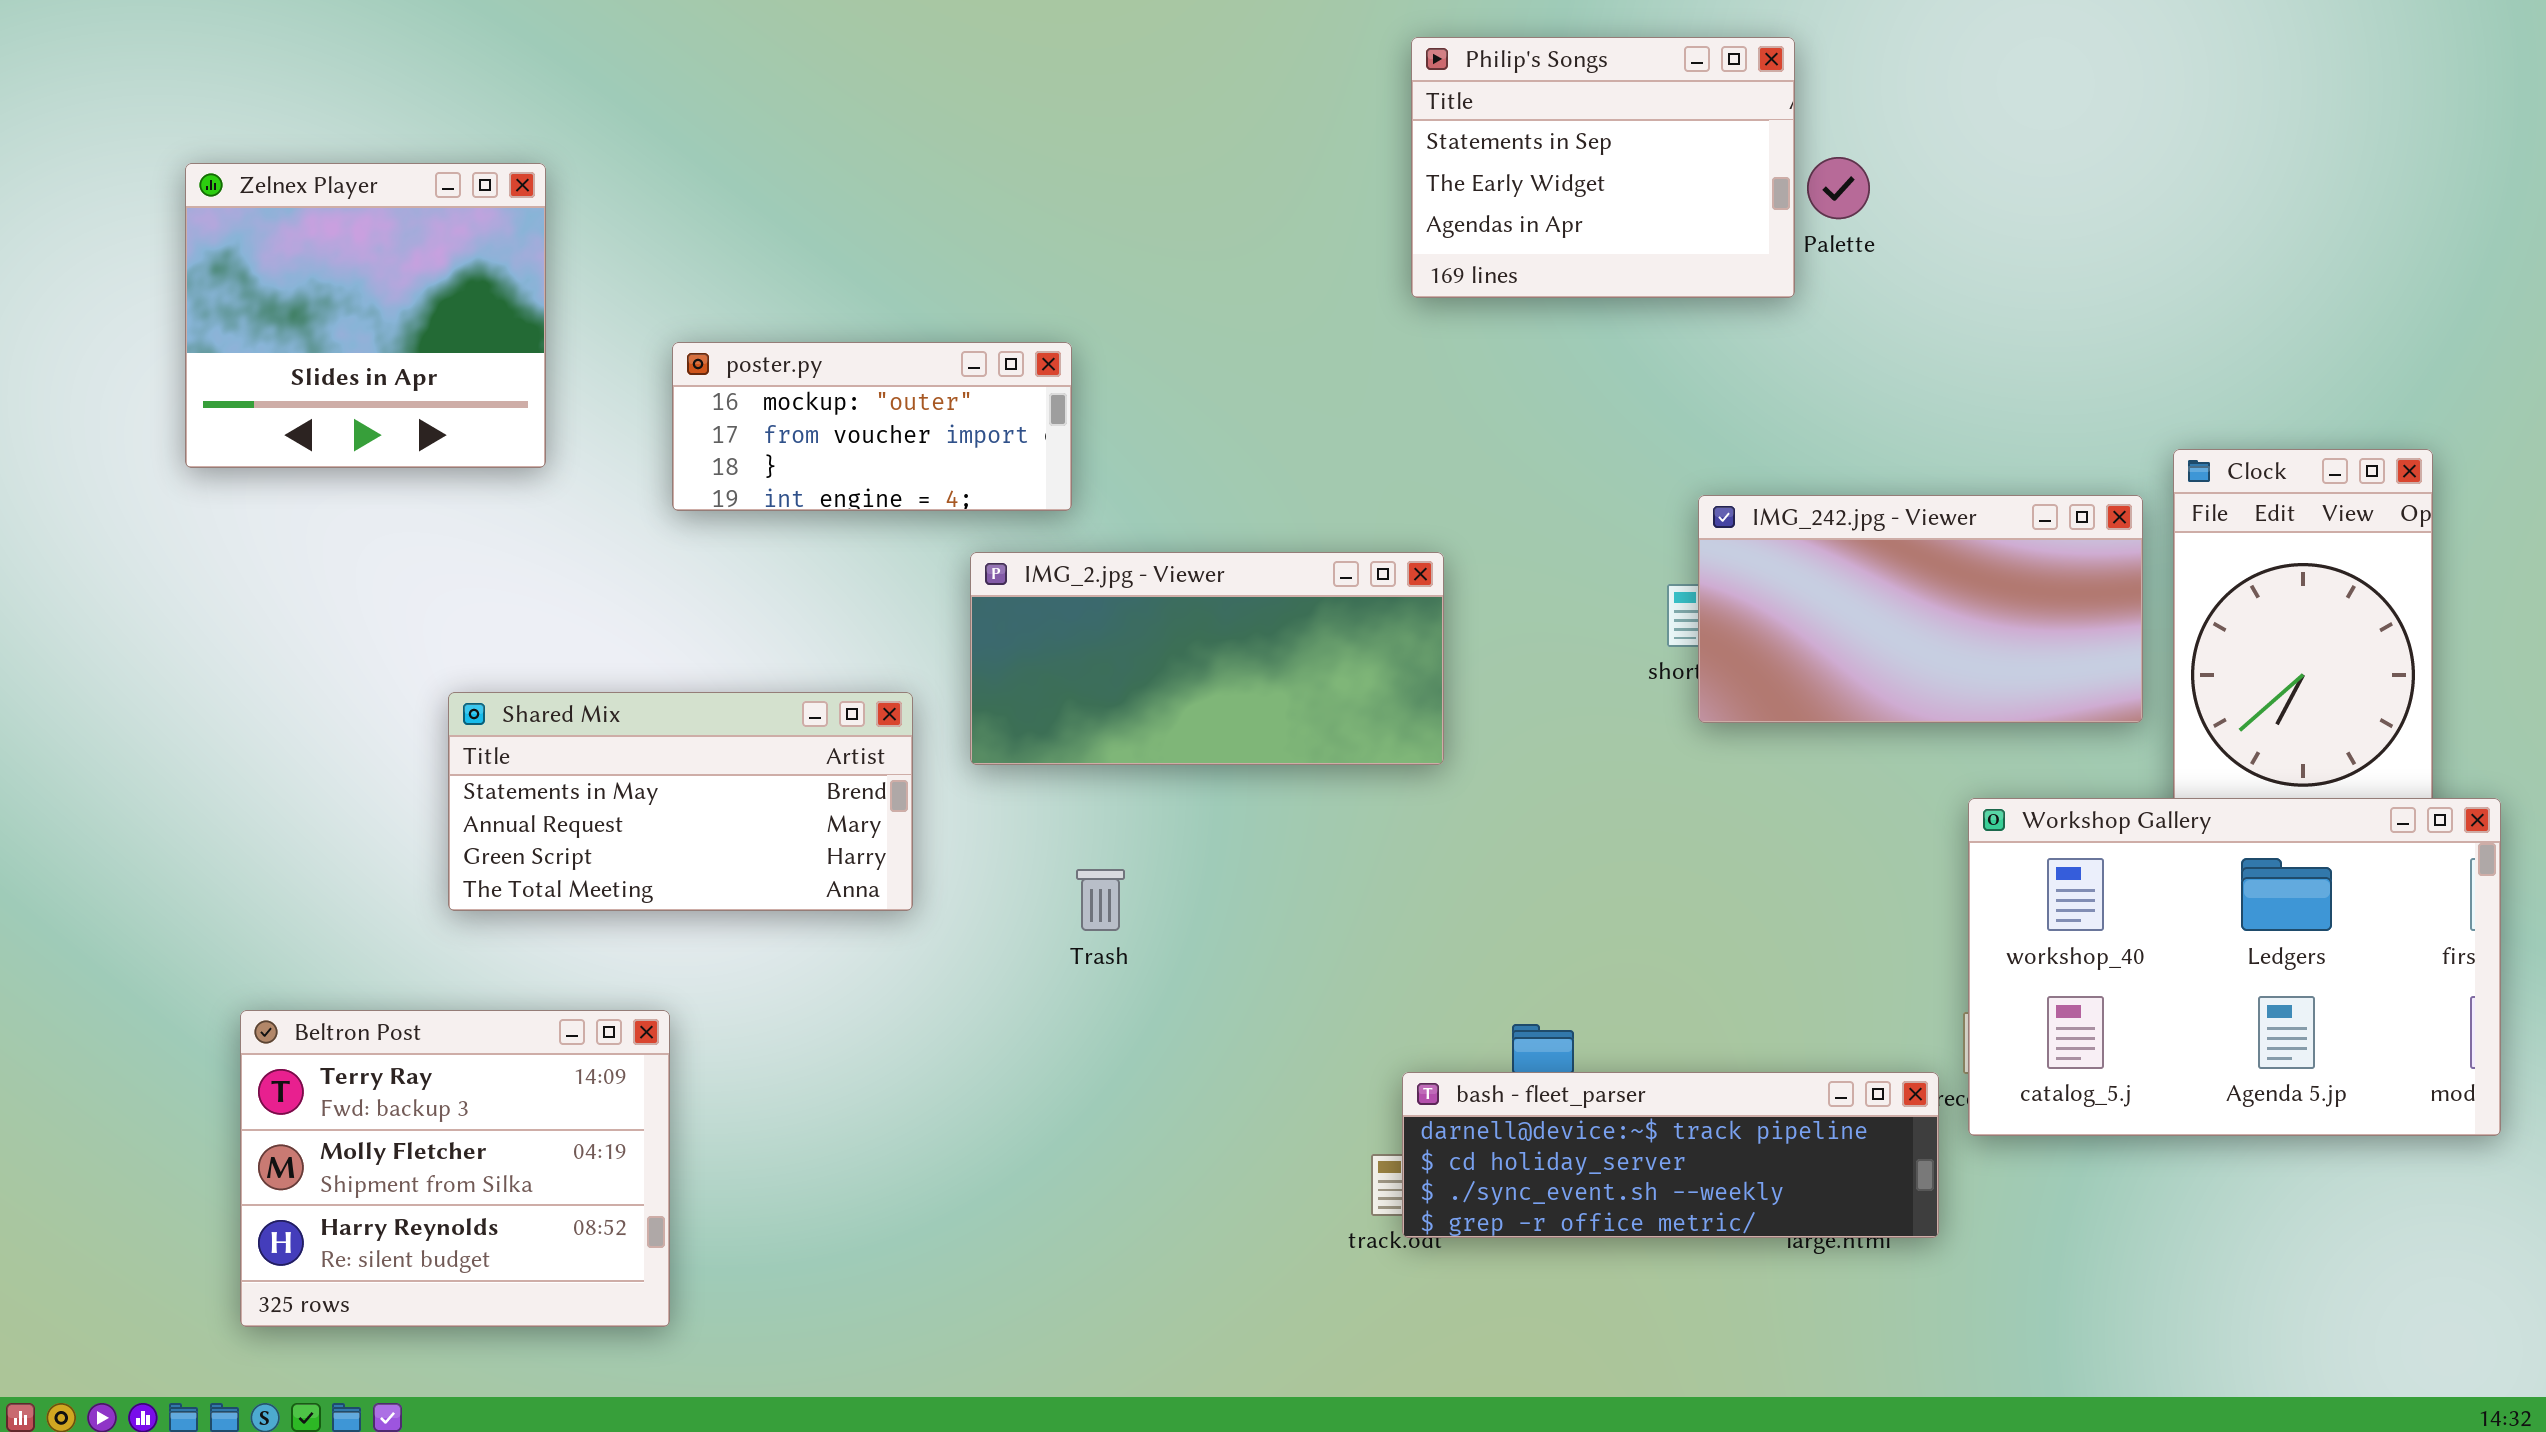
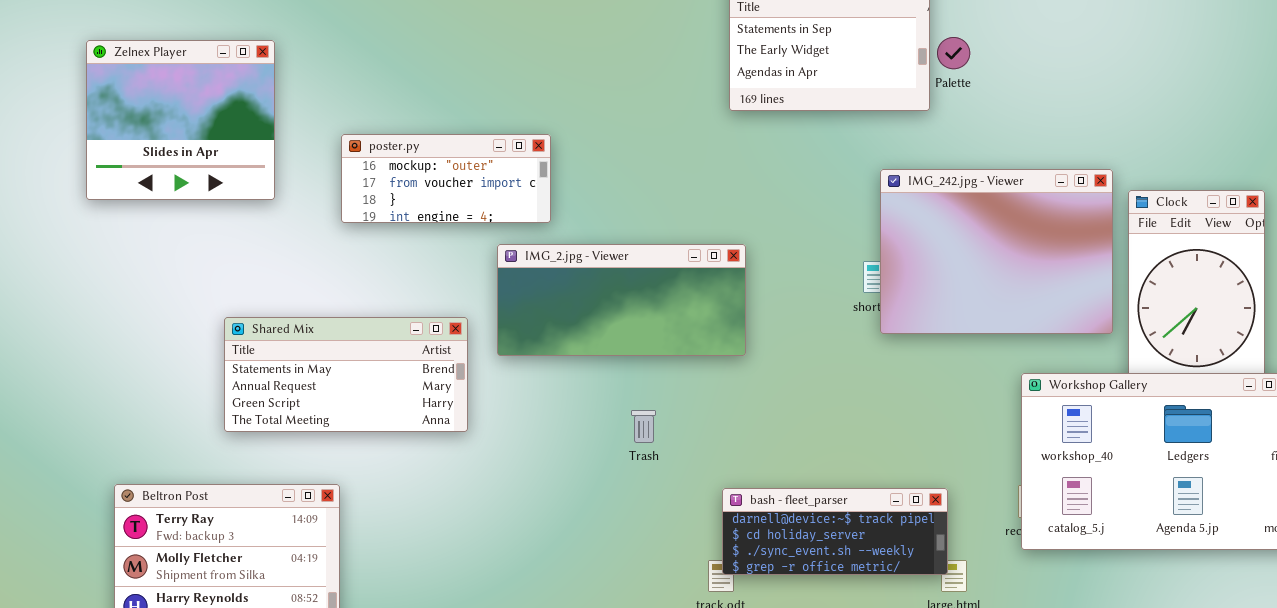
IMG_242.jpg - Viewer: [1698,495,2143,723] -> [880,169,1113,334], resized
Trash: [1076,869,1125,931] -> [631,410,656,443], moved
bash - fleet_parser: [1402,1072,1939,1238] -> [722,488,948,575], moved, resized

